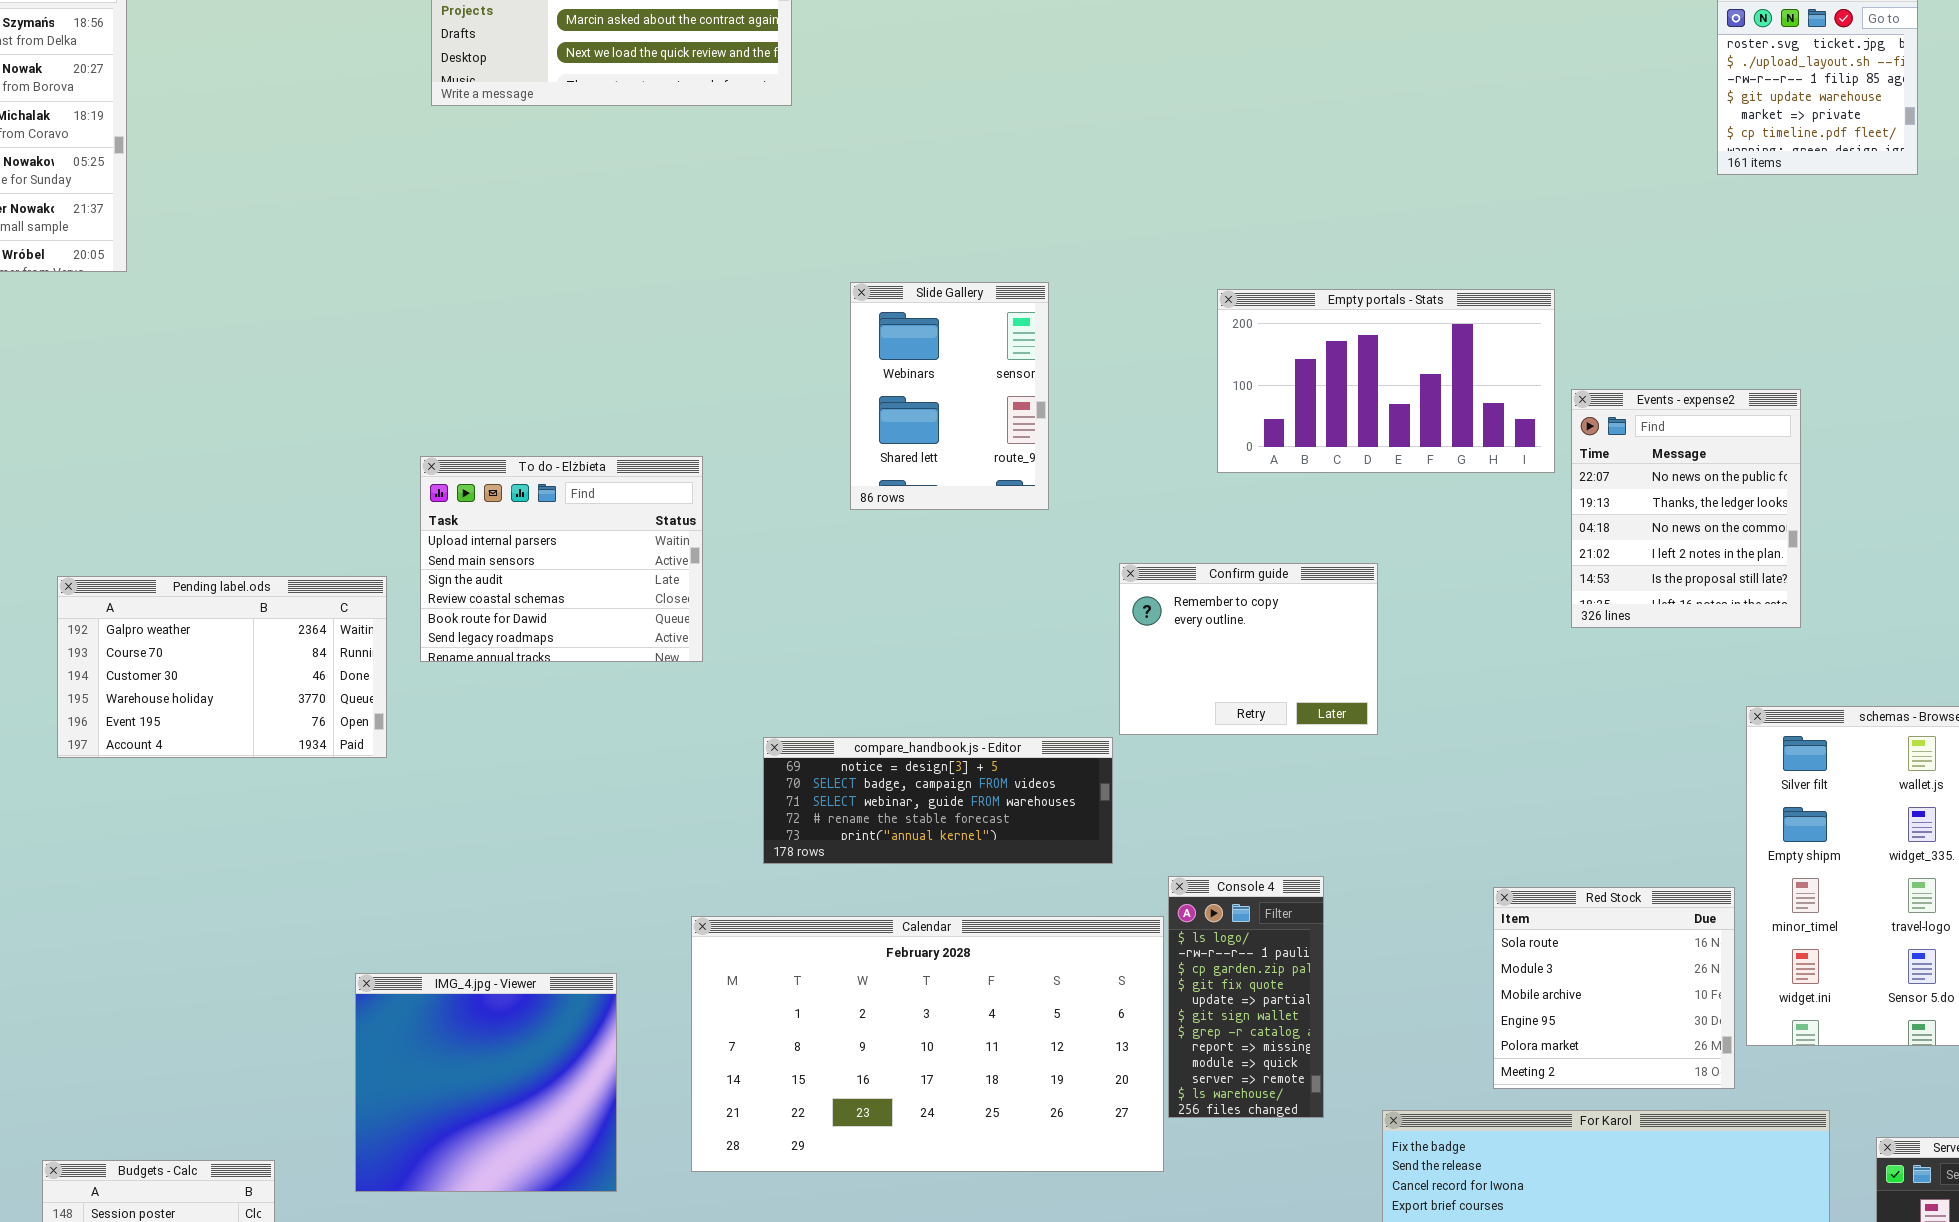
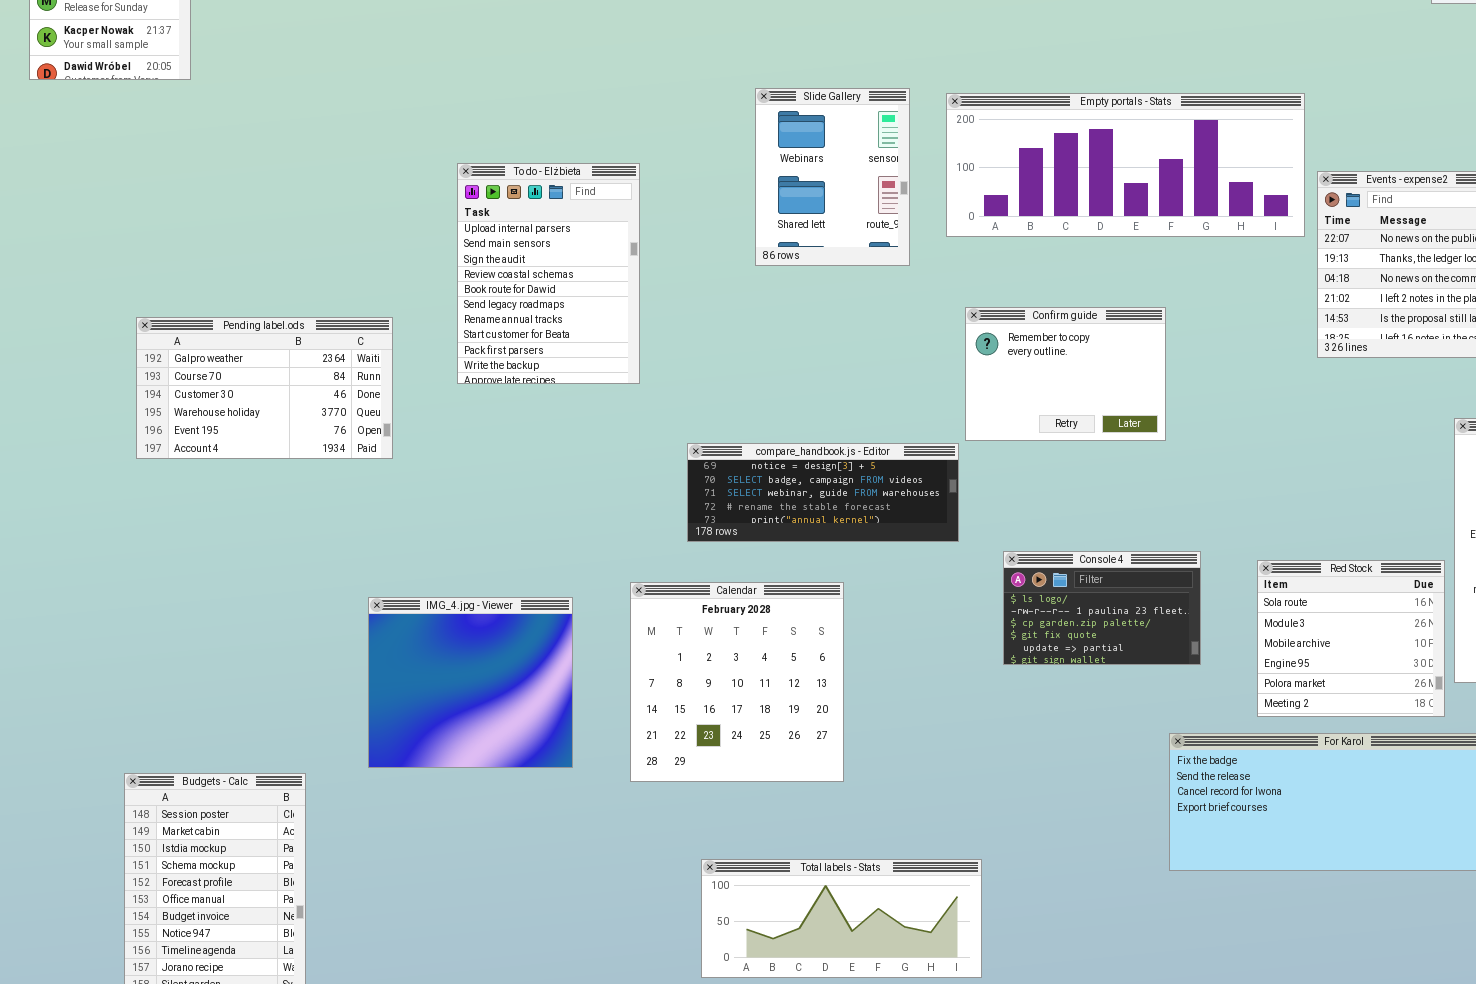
Empty portals - Stats: [1217,289,1555,473] -> [946,93,1305,237], resized
To do - Elżbieta: [420,456,703,662] -> [457,163,640,384], resized
Console 4: [1168,876,1324,1118] -> [1003,551,1201,665], resized
Calendar: [691,916,1164,1172] -> [630,582,844,782], resized
IMG_4.jpg - Viewer: [355,973,617,1192] -> [368,597,573,768], moved

